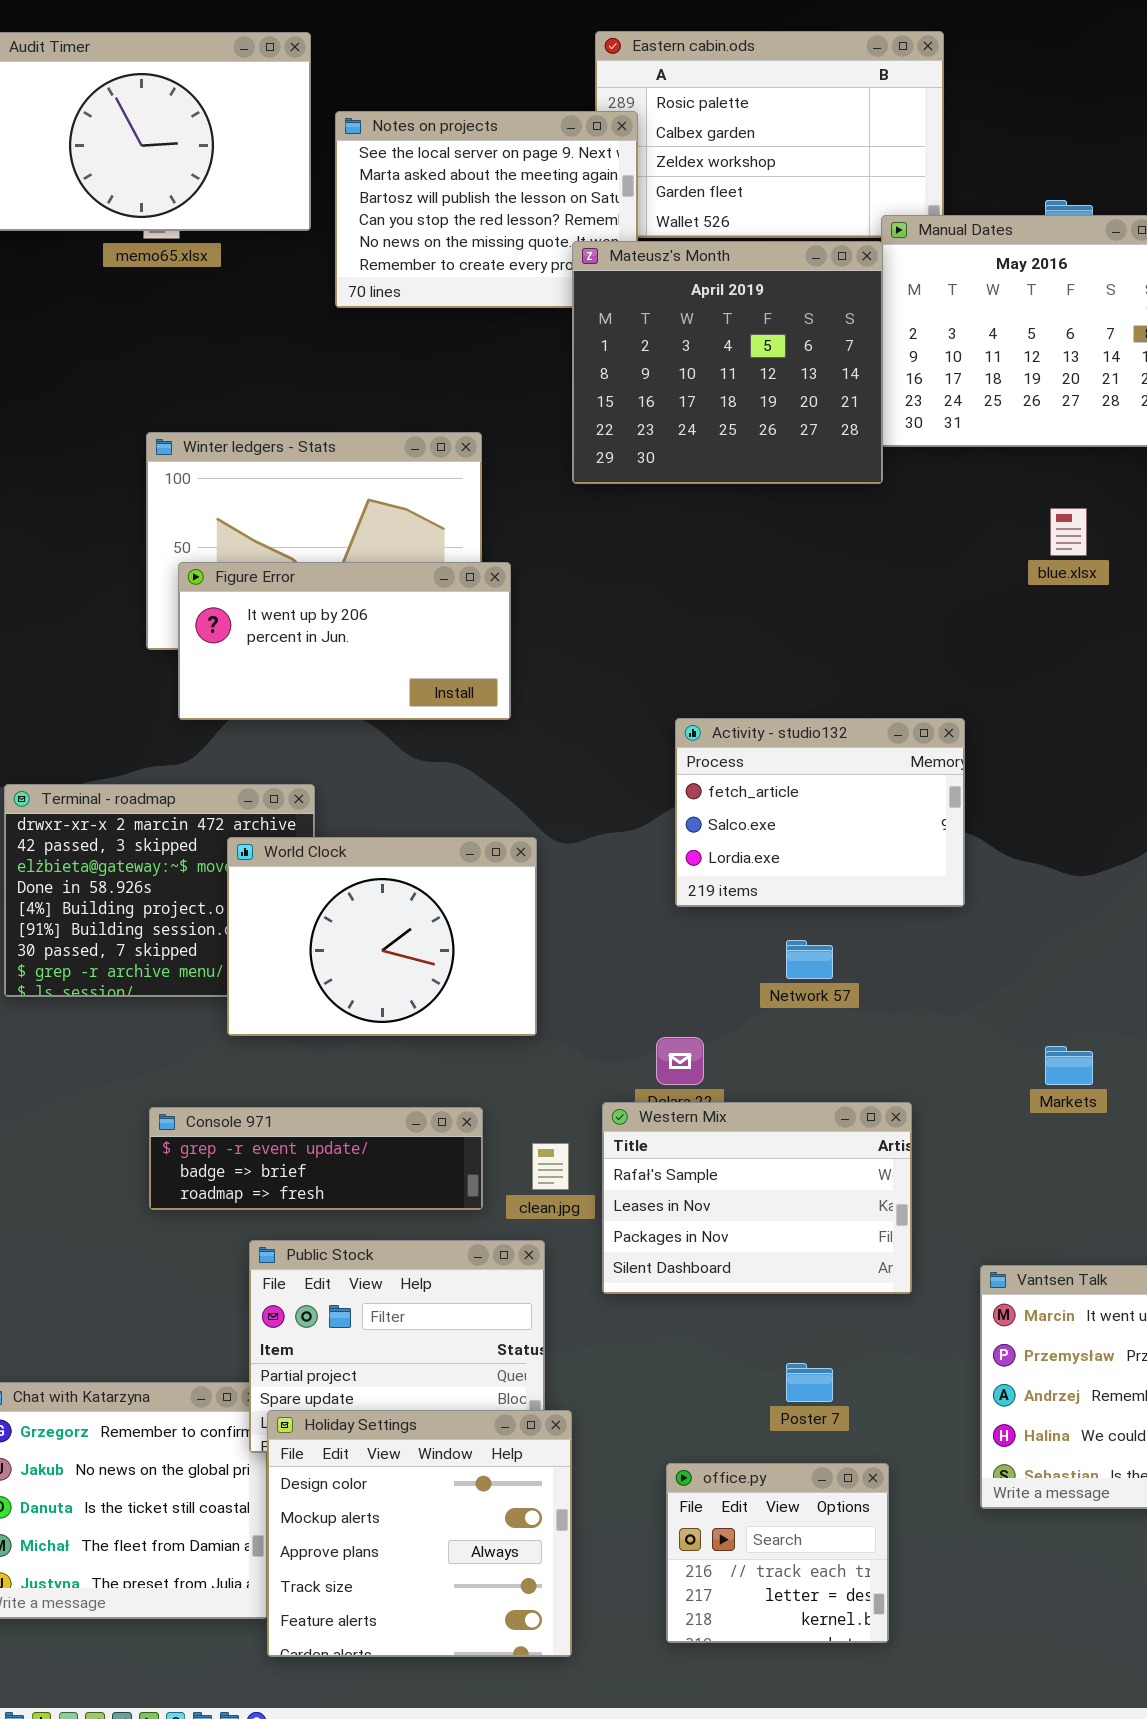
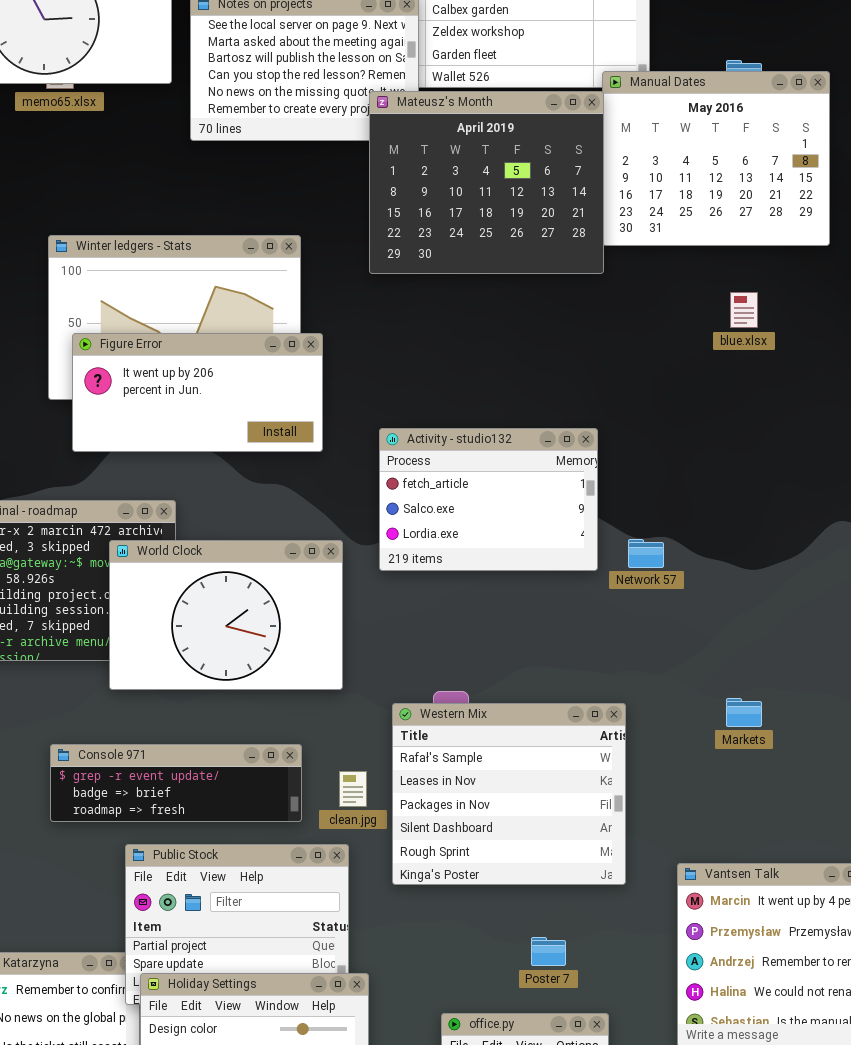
Activity - studio132: [675,718,965,907] -> [379,428,598,571], moved
Network 57: [786,940,833,979] -> [628,539,664,568], moved
Western Mix: [602,1102,912,1294] -> [392,703,626,885], resized

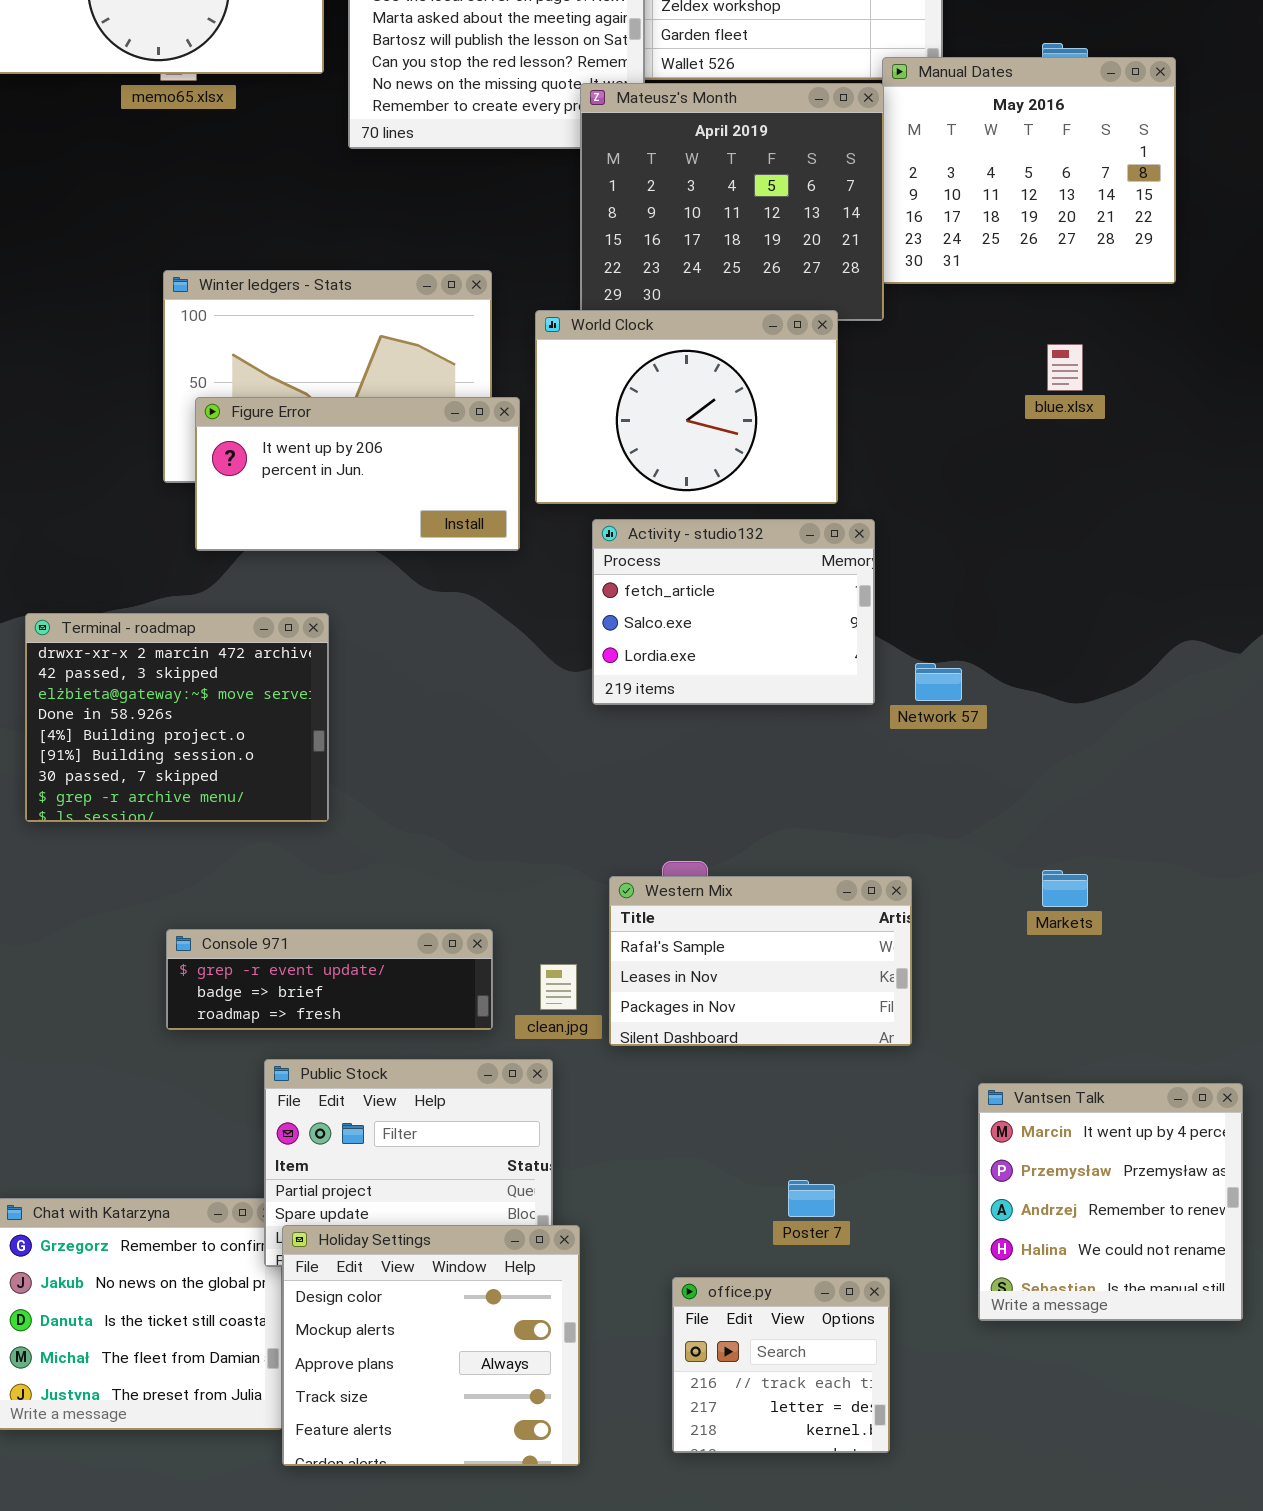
World Clock: [109,540,343,690] -> [535,310,838,504], moved
Western Mix: [392,703,626,885] -> [609,876,912,1046], resized

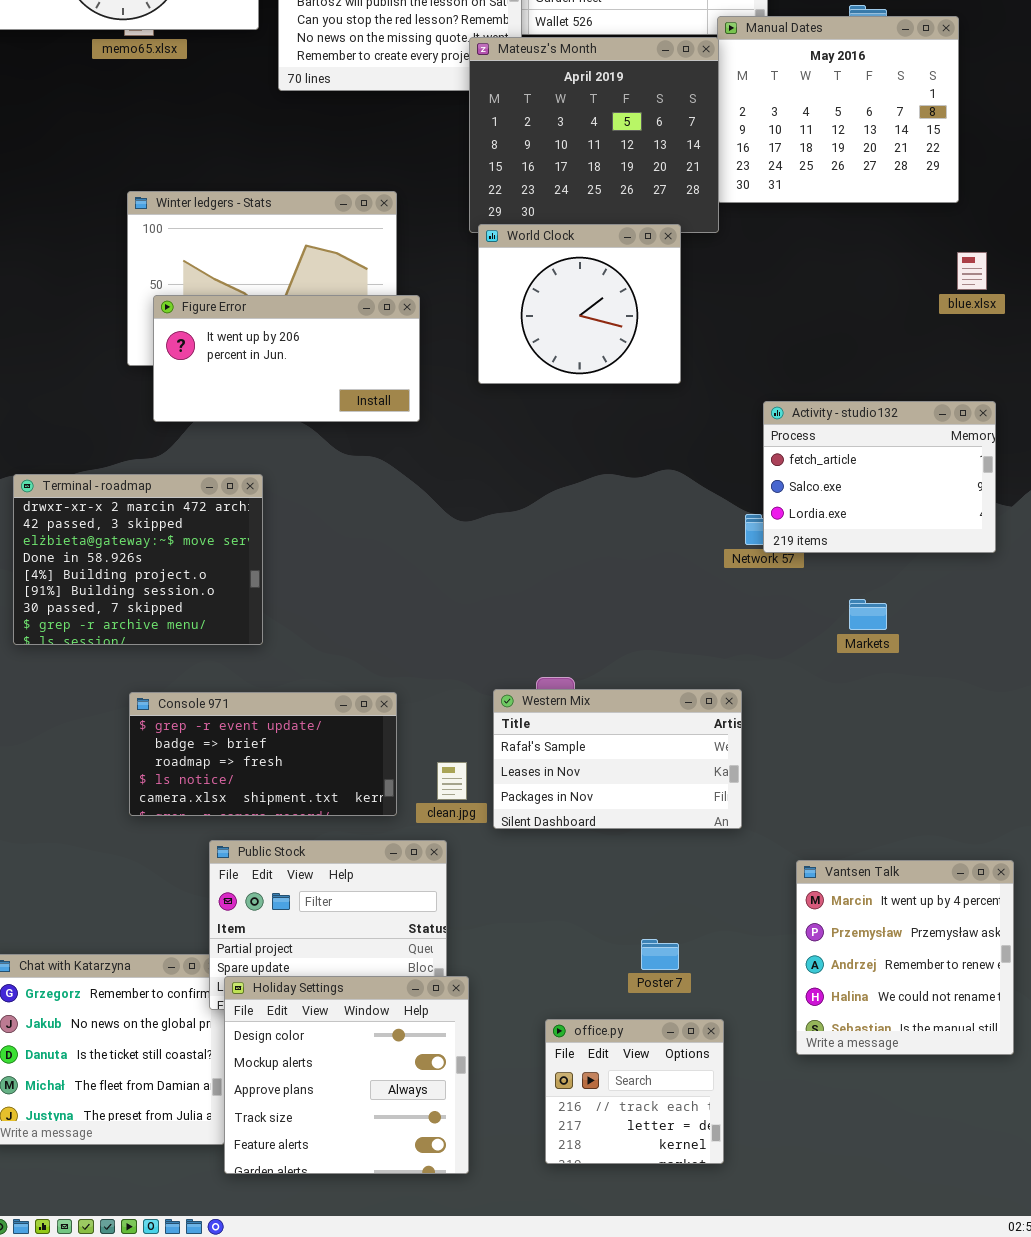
World Clock: [535,310,838,504] -> [478,224,681,384], resized
blue.xlsx: [1047,344,1083,391] -> [957,252,987,290], moved
Activity - studio132: [592,519,875,705] -> [763,401,996,553], moved
Markets: [1042,870,1088,907] -> [849,599,887,630], moved
Console 971: [166,929,493,1030] -> [129,692,397,816], resized

